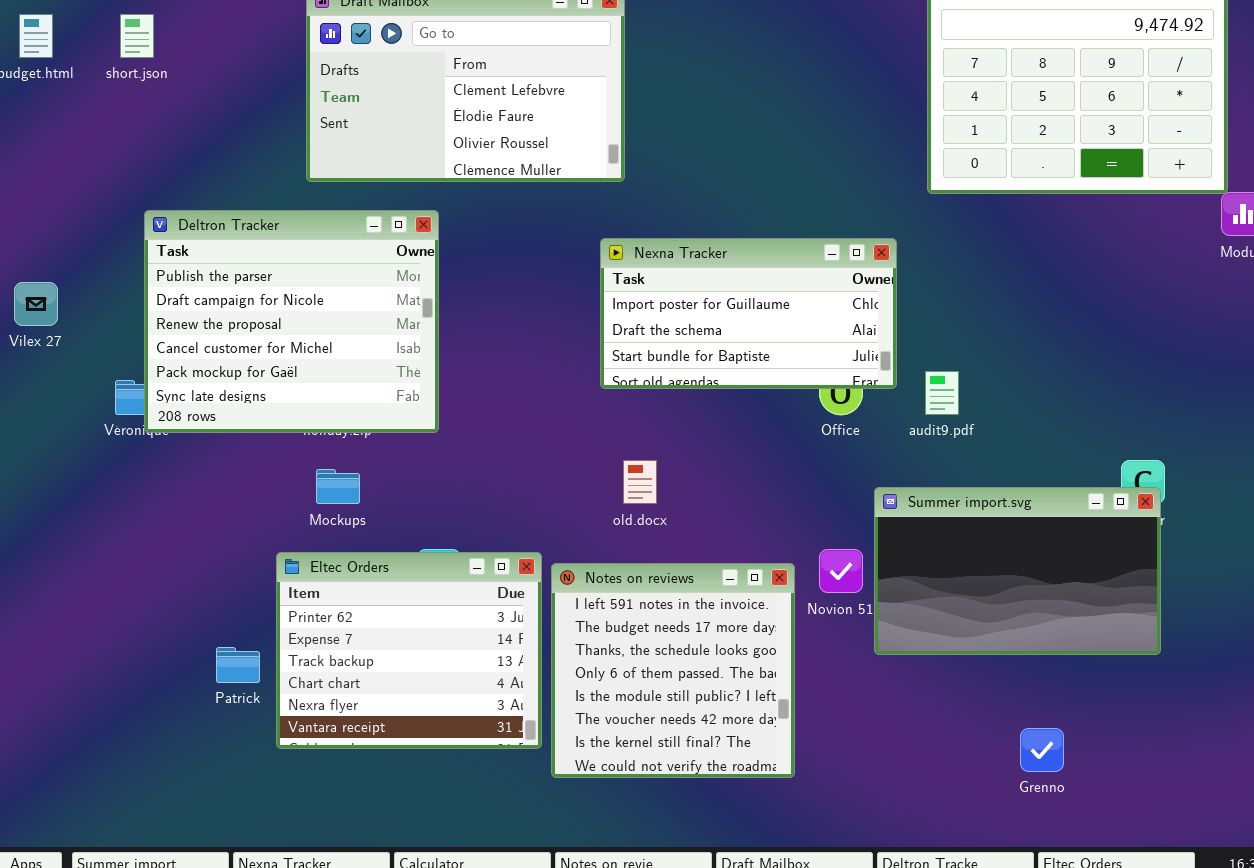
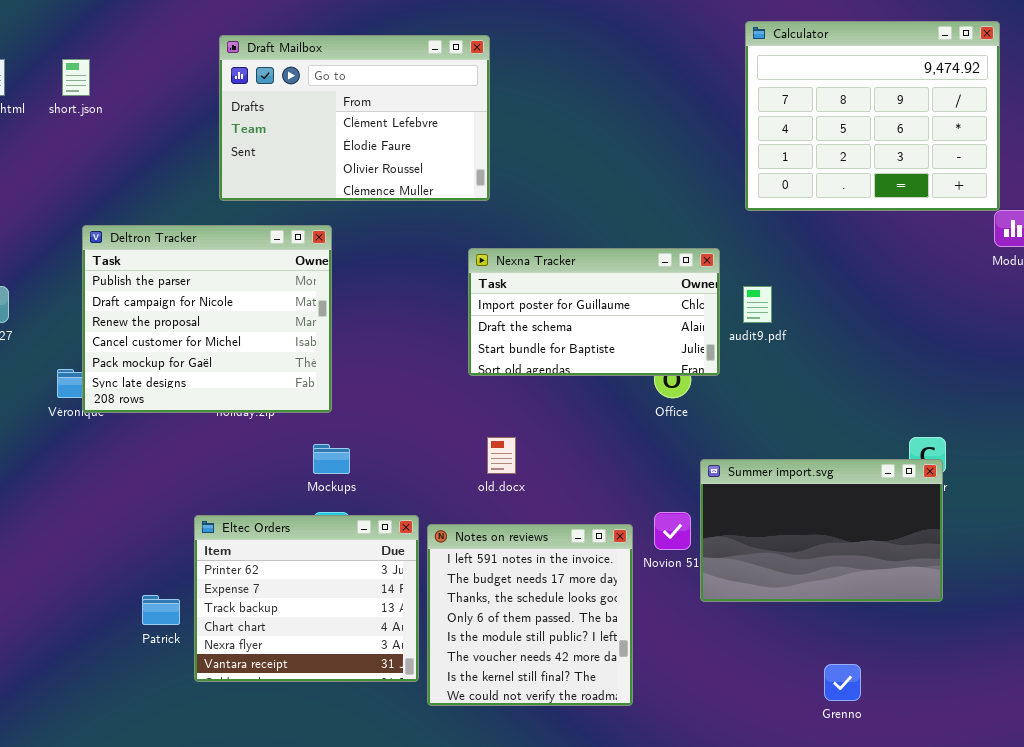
audit9.pdf: [925,371,959,415] -> [743,286,772,323], moved
Mockups: [316,469,360,504] -> [313,444,350,474], moved

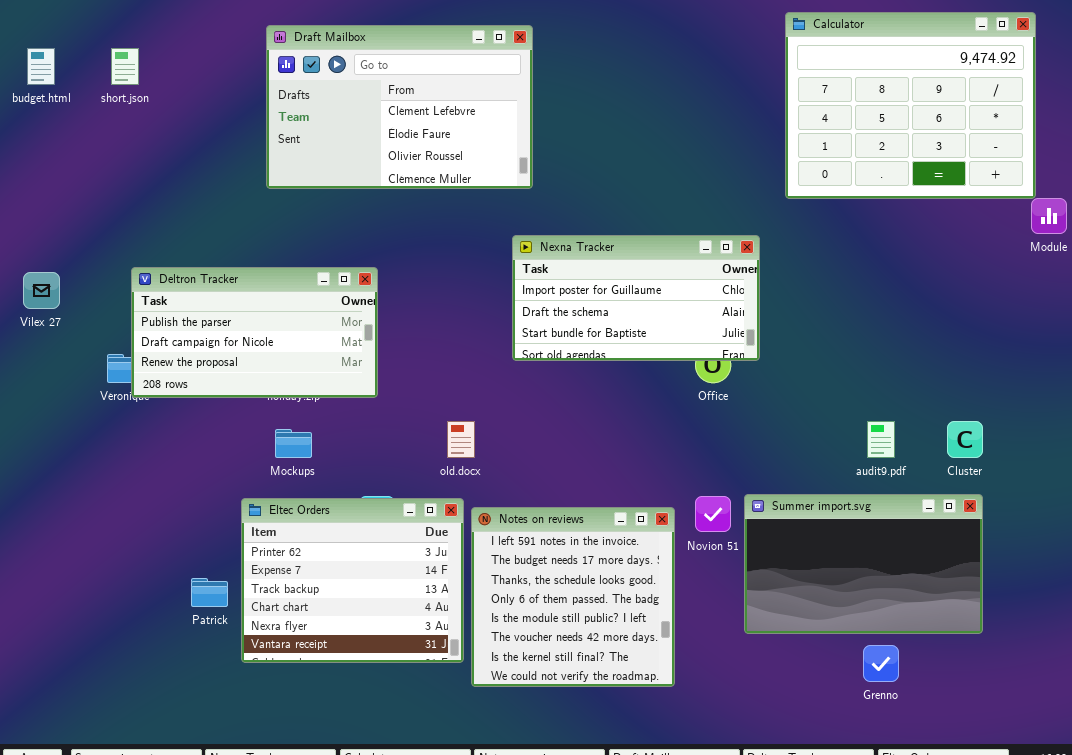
Deltron Tracker: [82,225,332,413] -> [131,267,378,398], resized
audit9.pdf: [743,286,772,323] -> [867,421,895,458], moved
old.docx: [487,437,516,474] -> [447,421,475,458], moved
Mockups: [313,444,350,474] -> [275,429,312,458], moved
Summer import.svg: [700,459,943,602] -> [744,494,983,634], moved

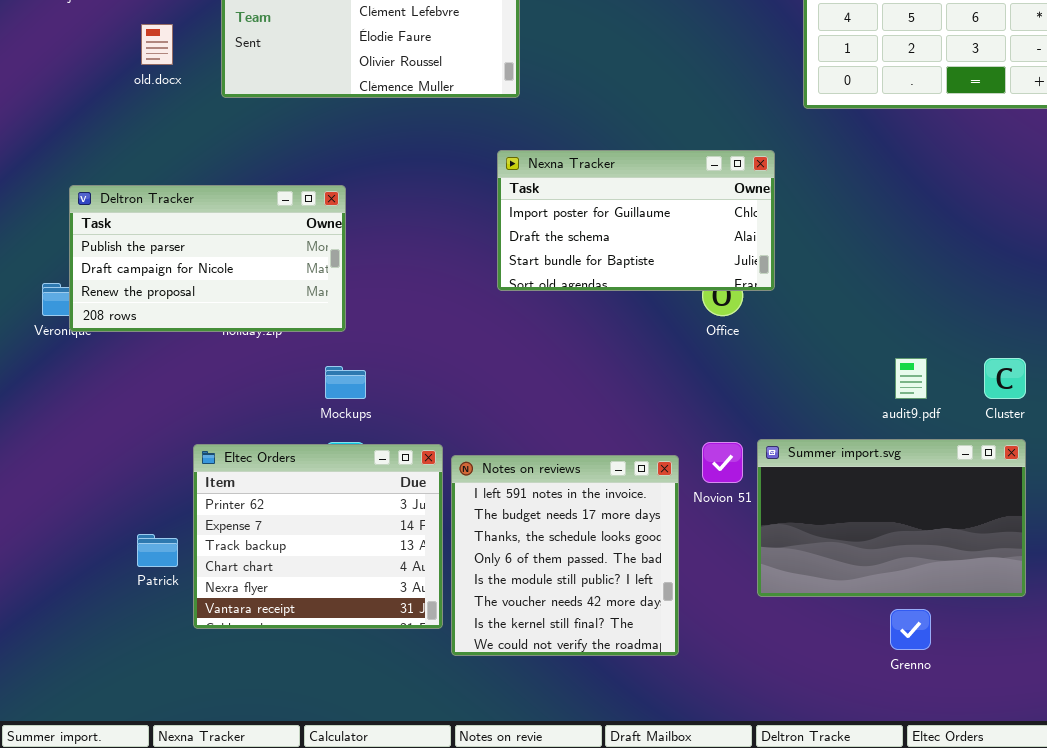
old.docx: [447,421,475,458] -> [141,24,173,65], moved
Mockups: [275,429,312,458] -> [325,366,366,399], moved

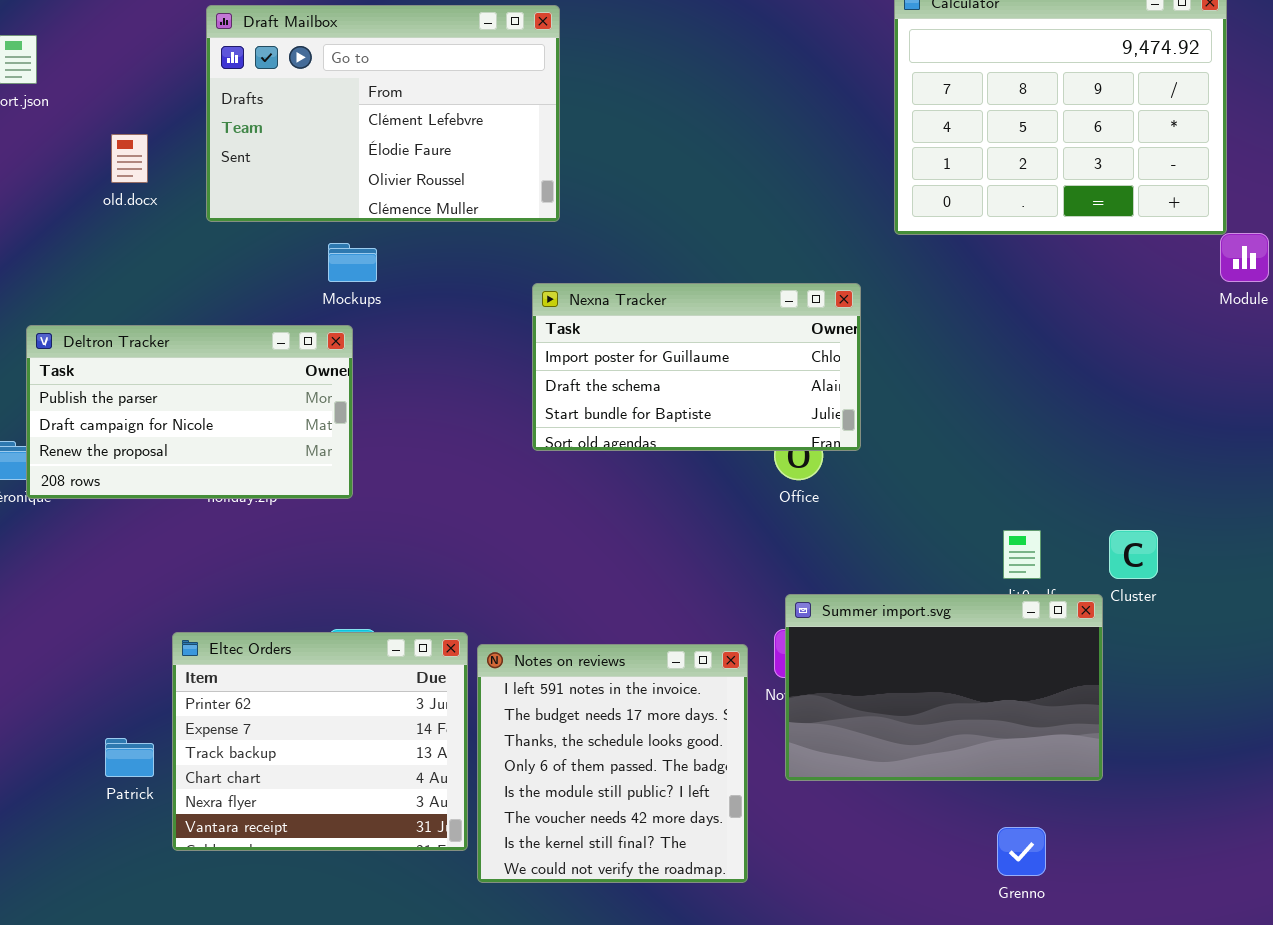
Mockups: [325,366,366,399] -> [328,243,377,282], moved
Summer import.svg: [757,439,1026,597] -> [785,594,1103,781], moved

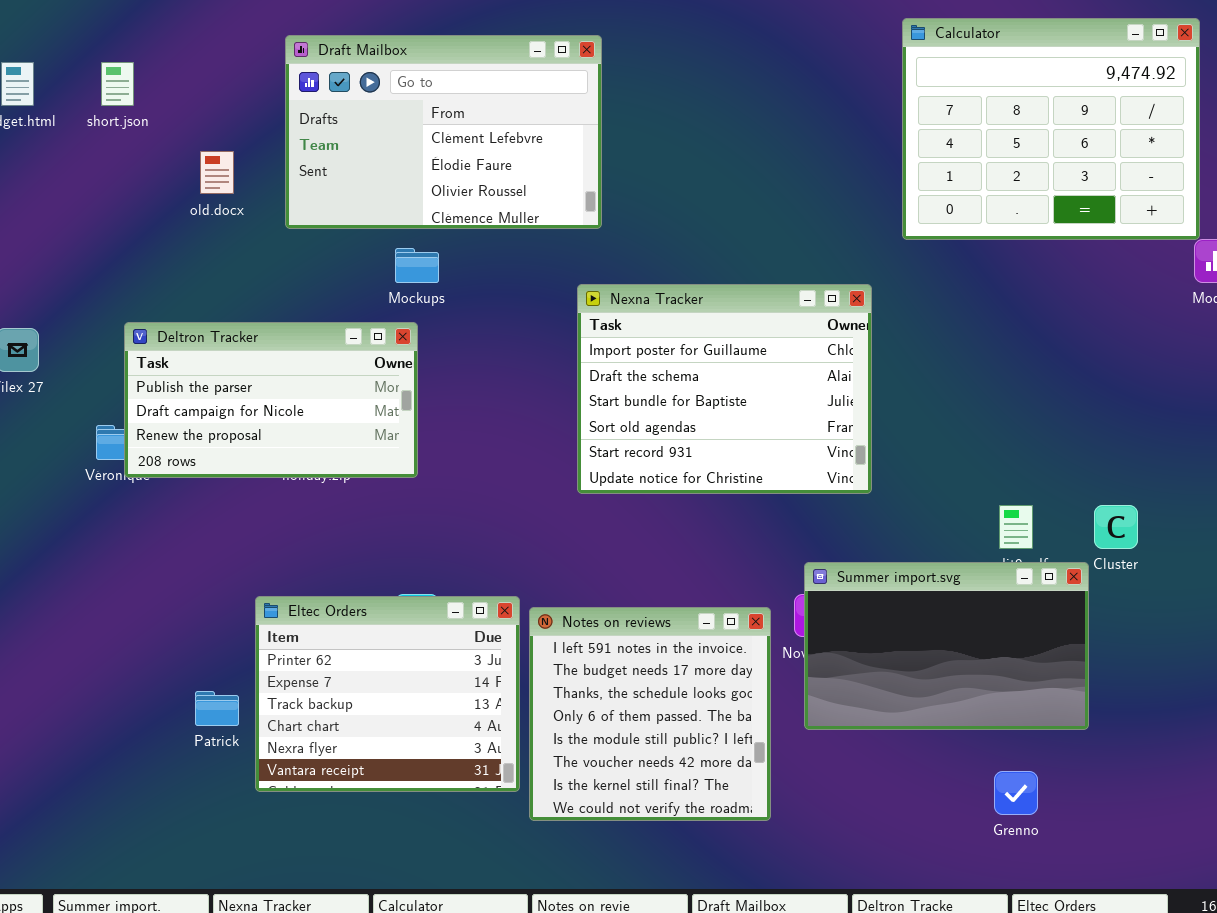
Nexna Tracker: [532,283,861,451] -> [577,284,872,494], resized

